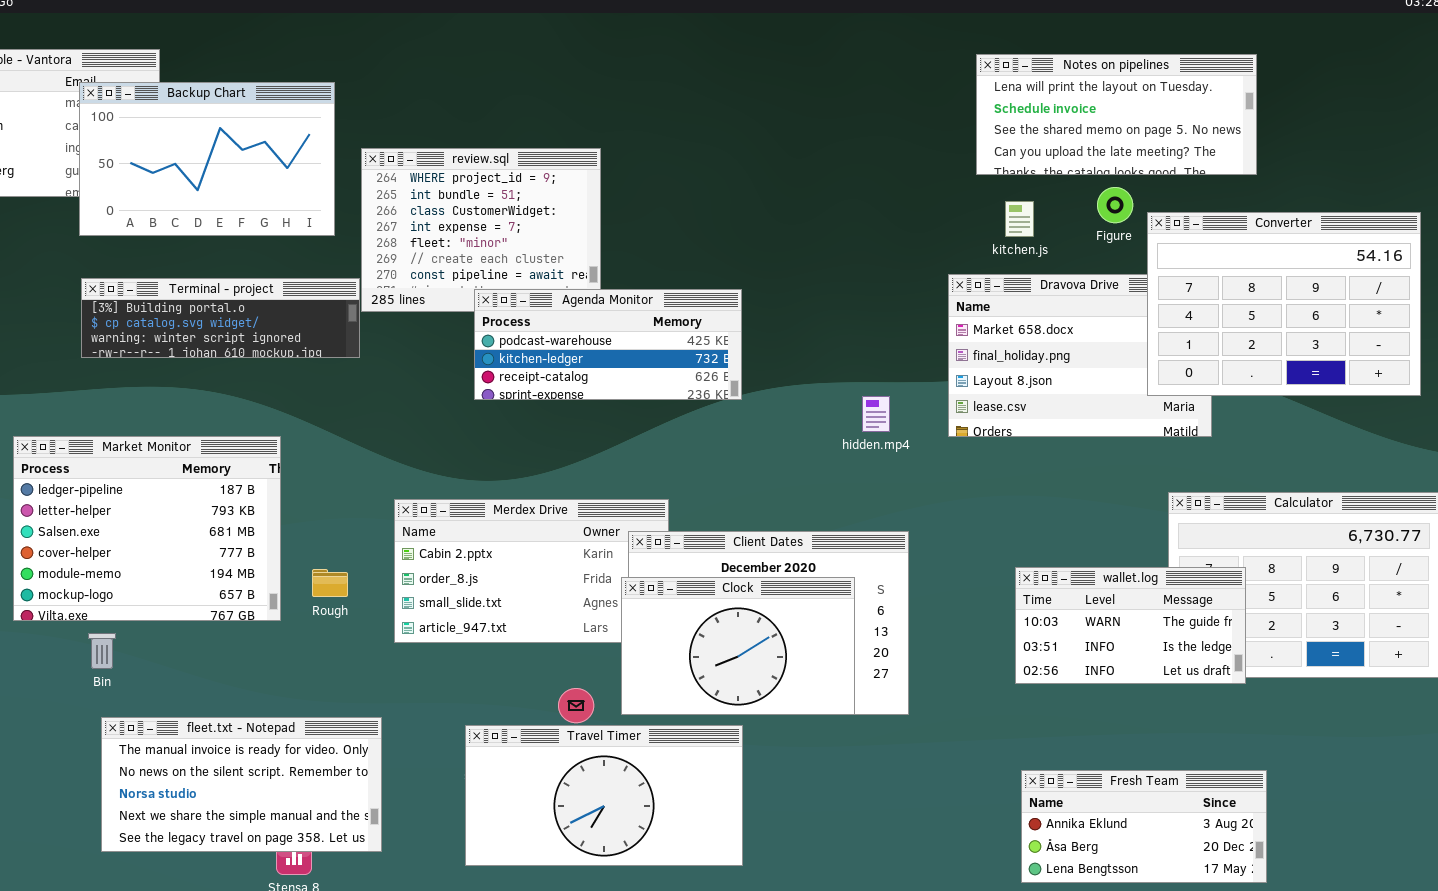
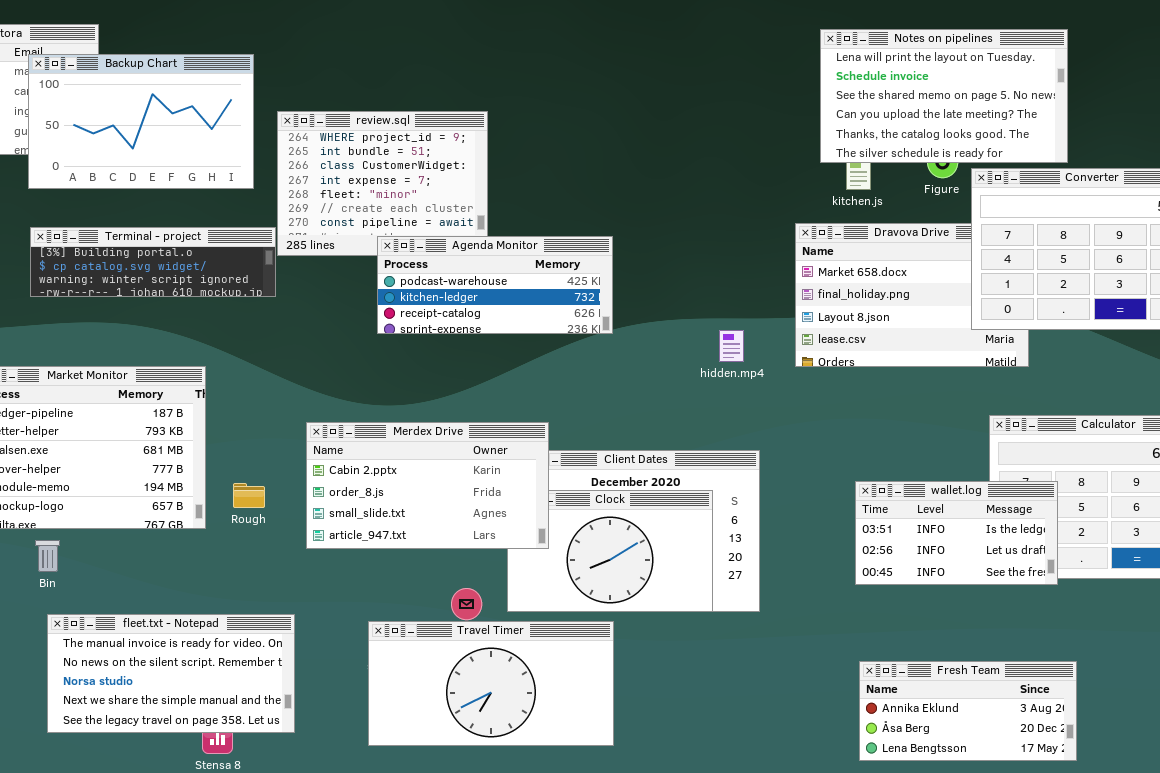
Notes on pipelines: [976,54,1257,175] -> [820,29,1068,163], resized
Merdex Drive: [394,499,669,643] -> [306,422,549,549], raised
wallet.log: [1015,567,1246,684] -> [855,481,1058,585], scrolled down 1 row

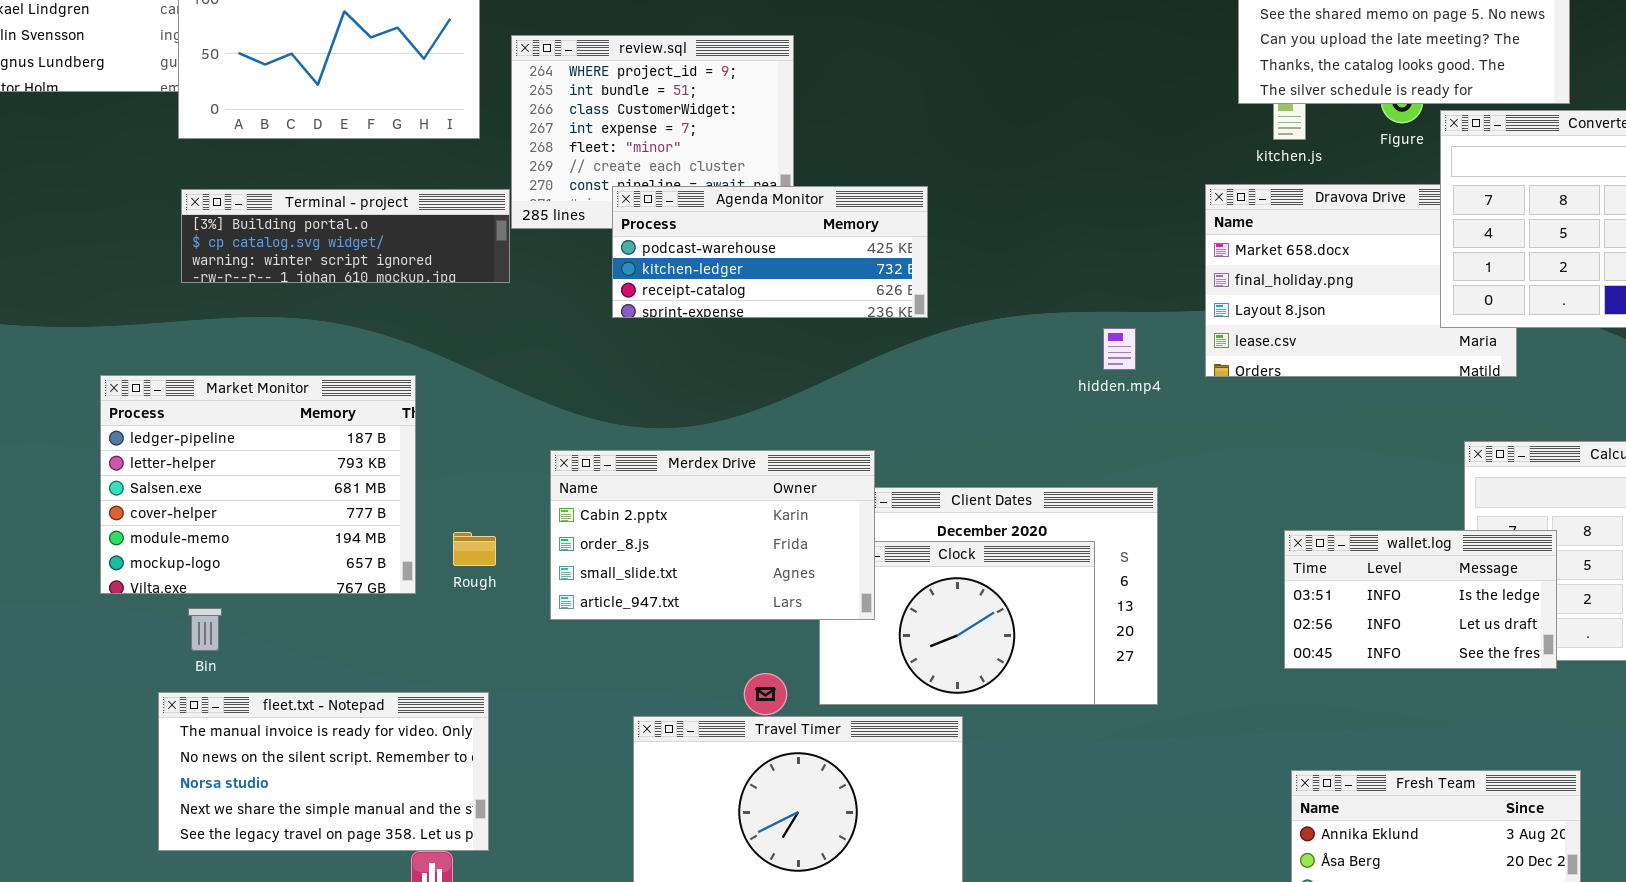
Agenda Monitor: [377,236,613,334] -> [612,186,928,318], moved
fleet.txt - Notepad: [47,614,295,733] -> [158,692,489,851], moved

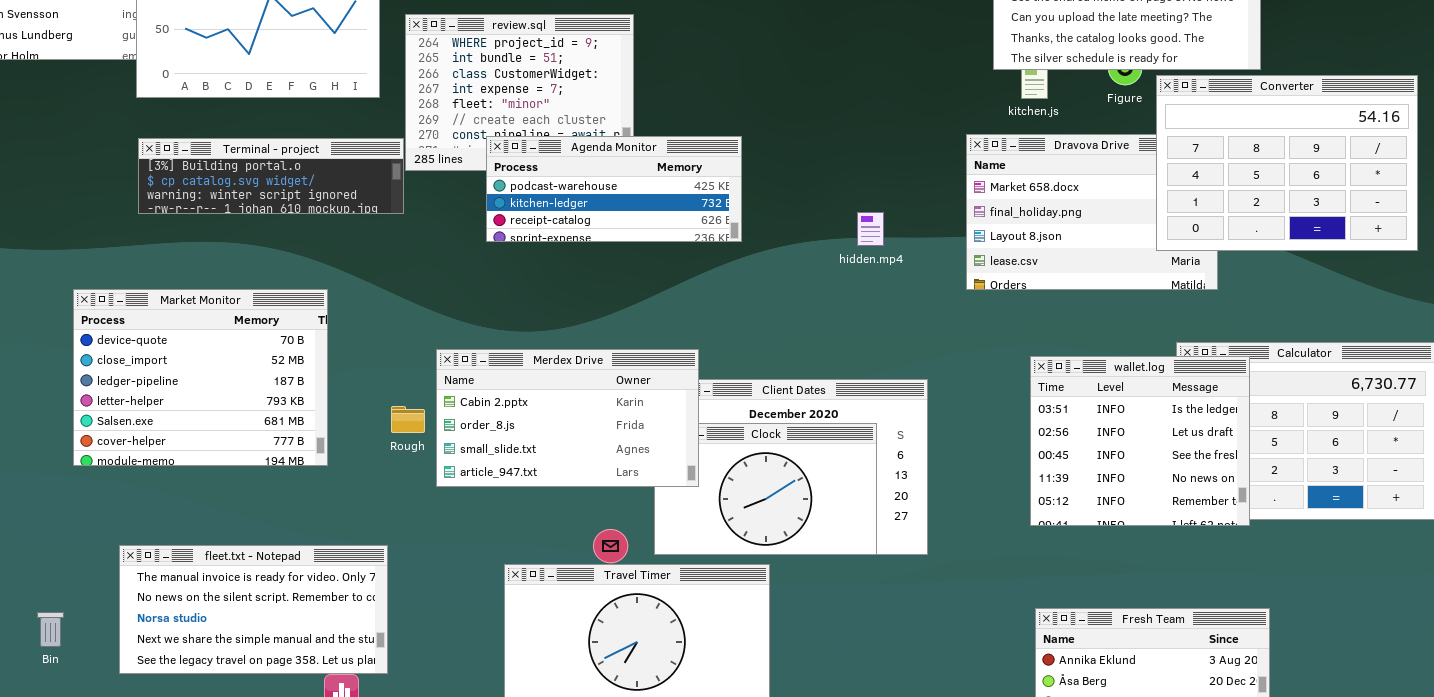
hidden.mp4: [1103,328,1136,370] -> [857,212,884,246], moved
Market Monitor: [100,375,416,594] -> [73,289,328,466], scrolled up 2 rows
wallet.log: [1284,530,1557,669] -> [1030,356,1250,526], resized
Rough: [453,532,496,566] -> [391,406,425,433], moved
Bin: [188,608,222,651] -> [37,612,64,647], moved

